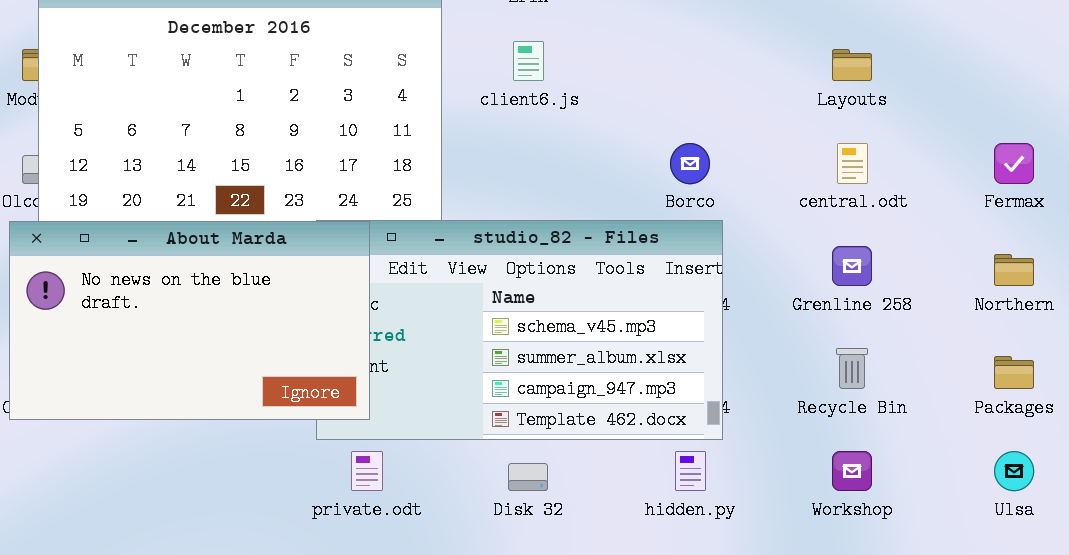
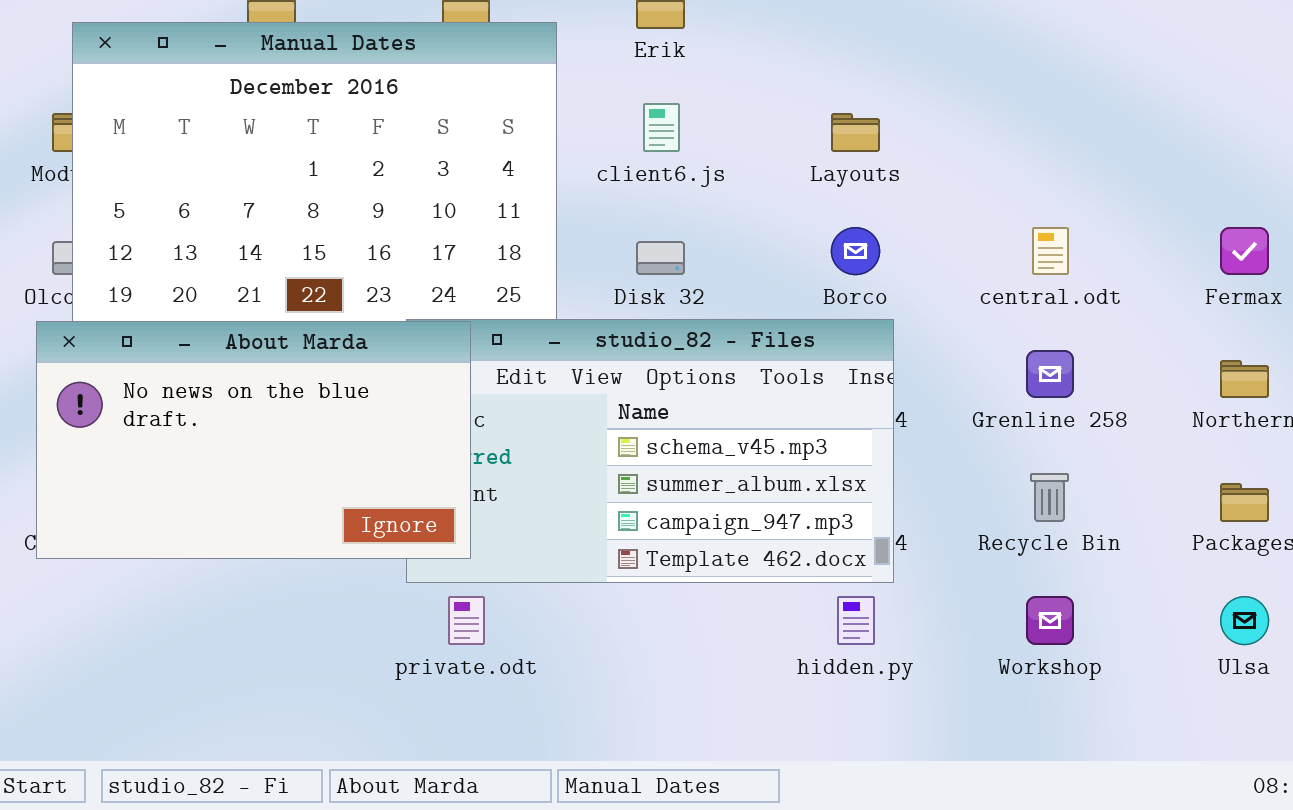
Layouts: [832,49,872,81] -> [831,113,880,152], moved
Disk 32: [508,463,548,491] -> [636,241,685,275], moved

